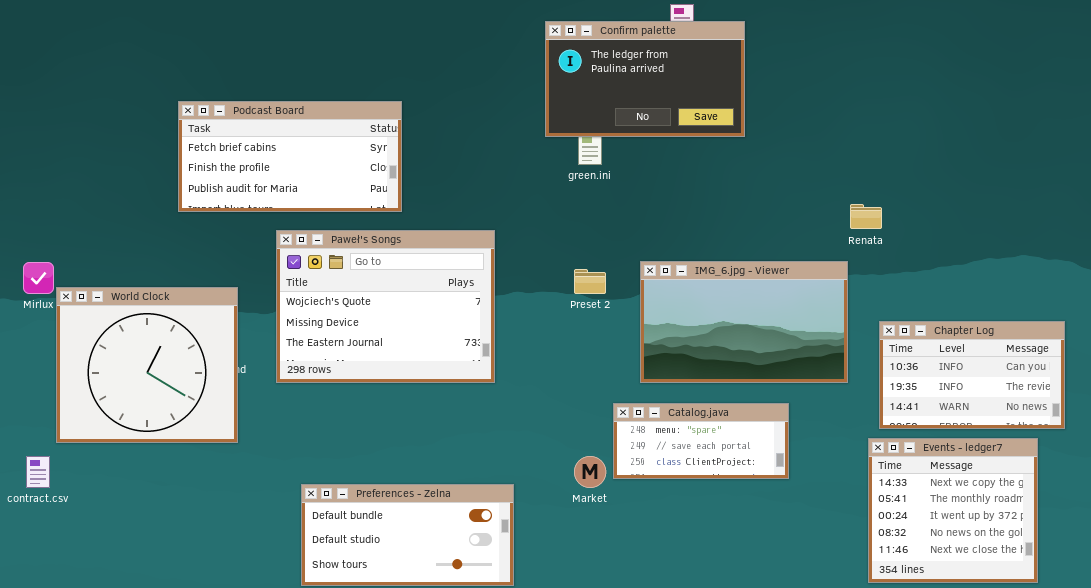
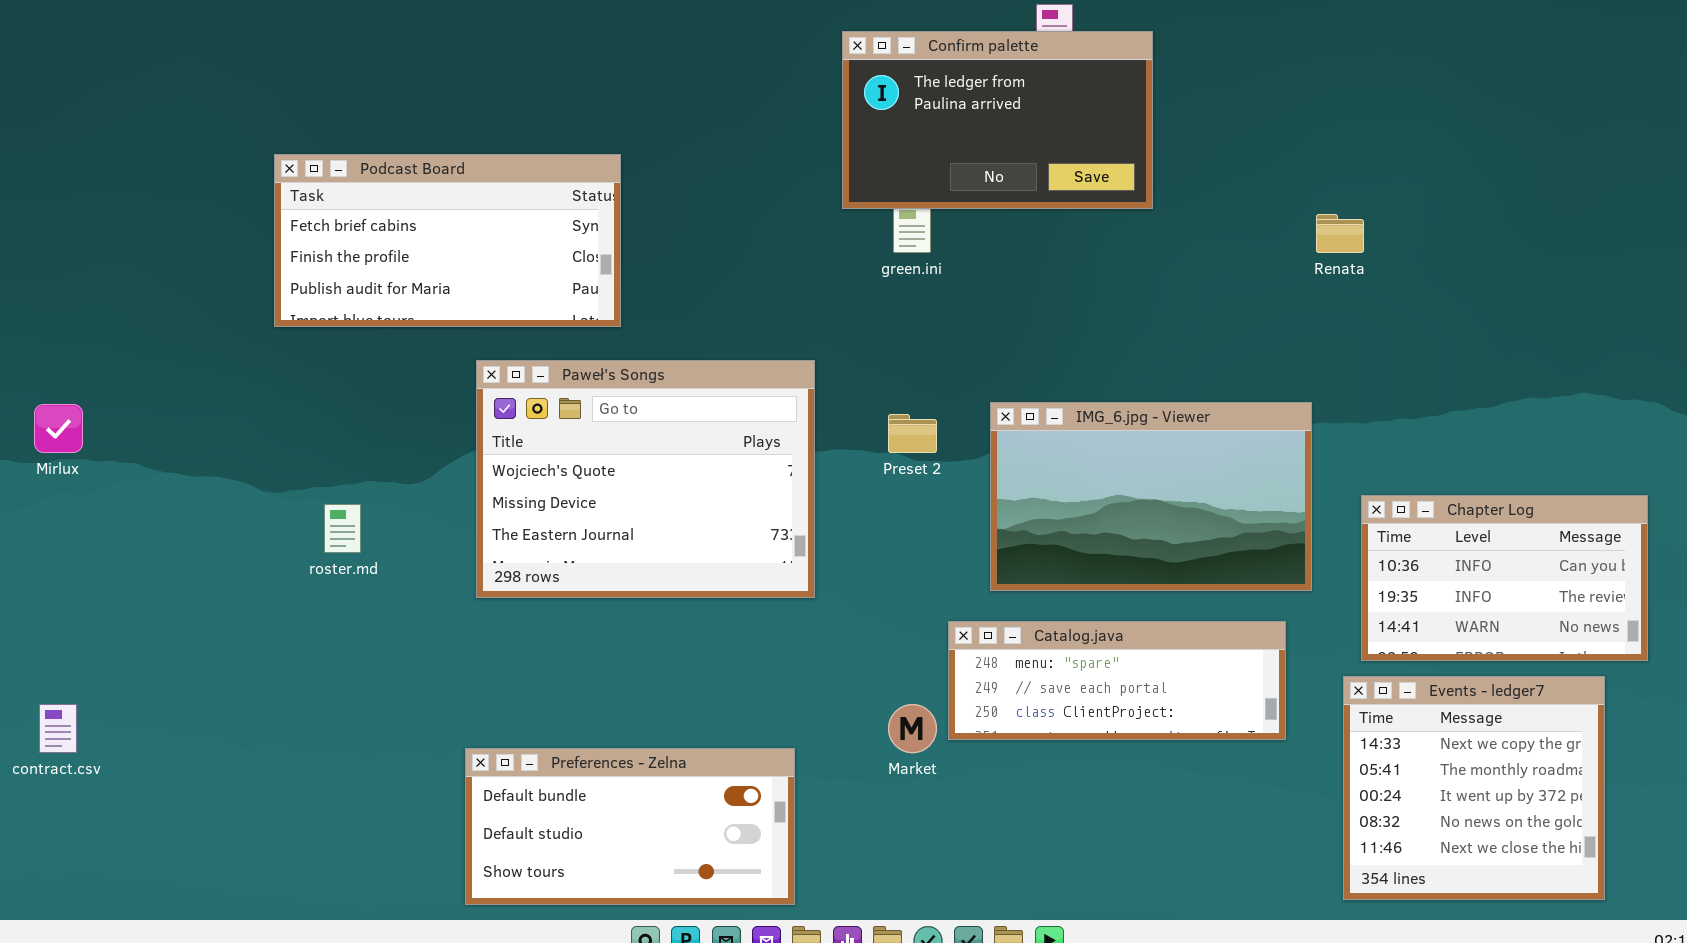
Renata: [850,204,882,229] -> [1316,214,1364,253], moved
Paweł's Songs: [276,230,495,383] -> [476,360,815,598], moved
World Clock: [56,287,238,443] -> none, closed
Catalog.java: [613,403,789,479] -> [948,621,1286,740], resized

